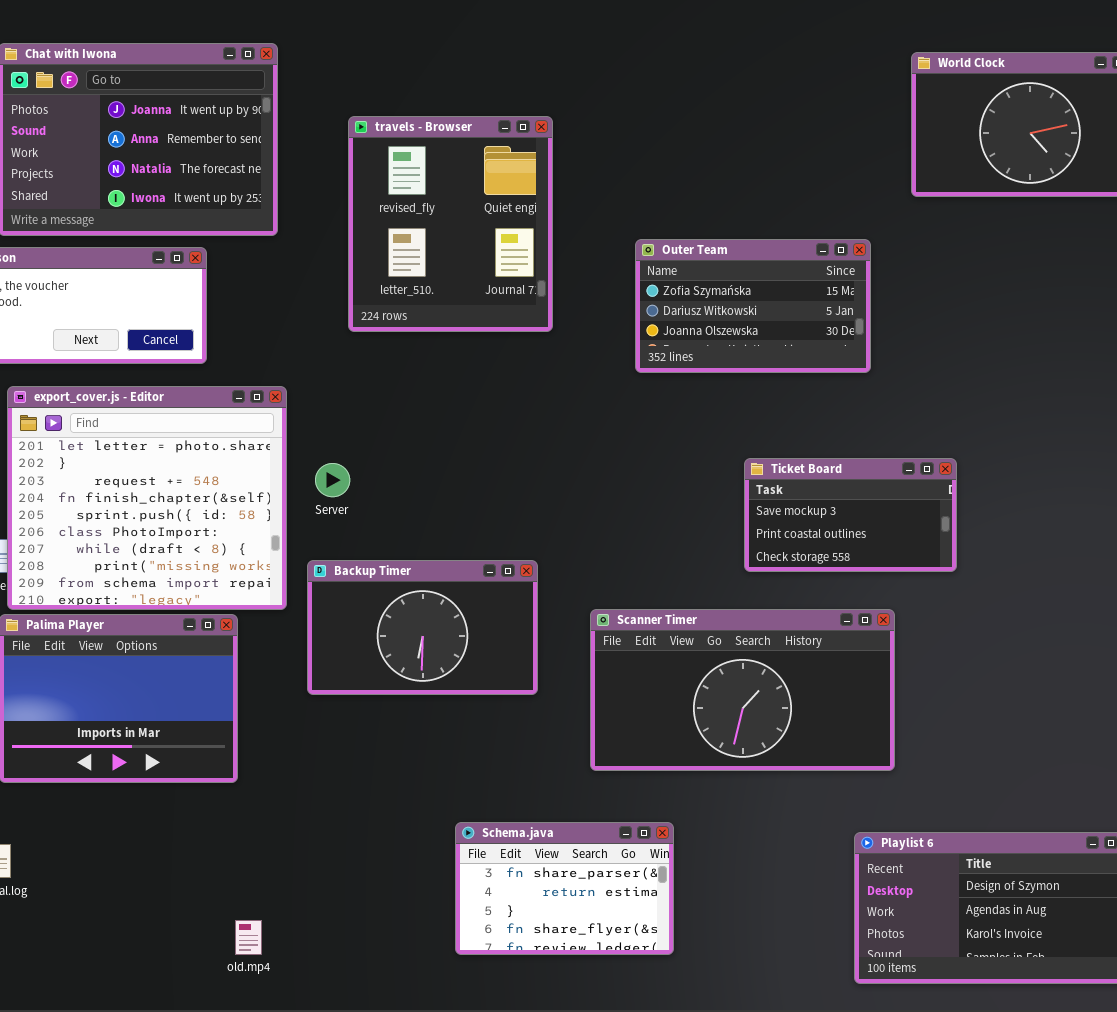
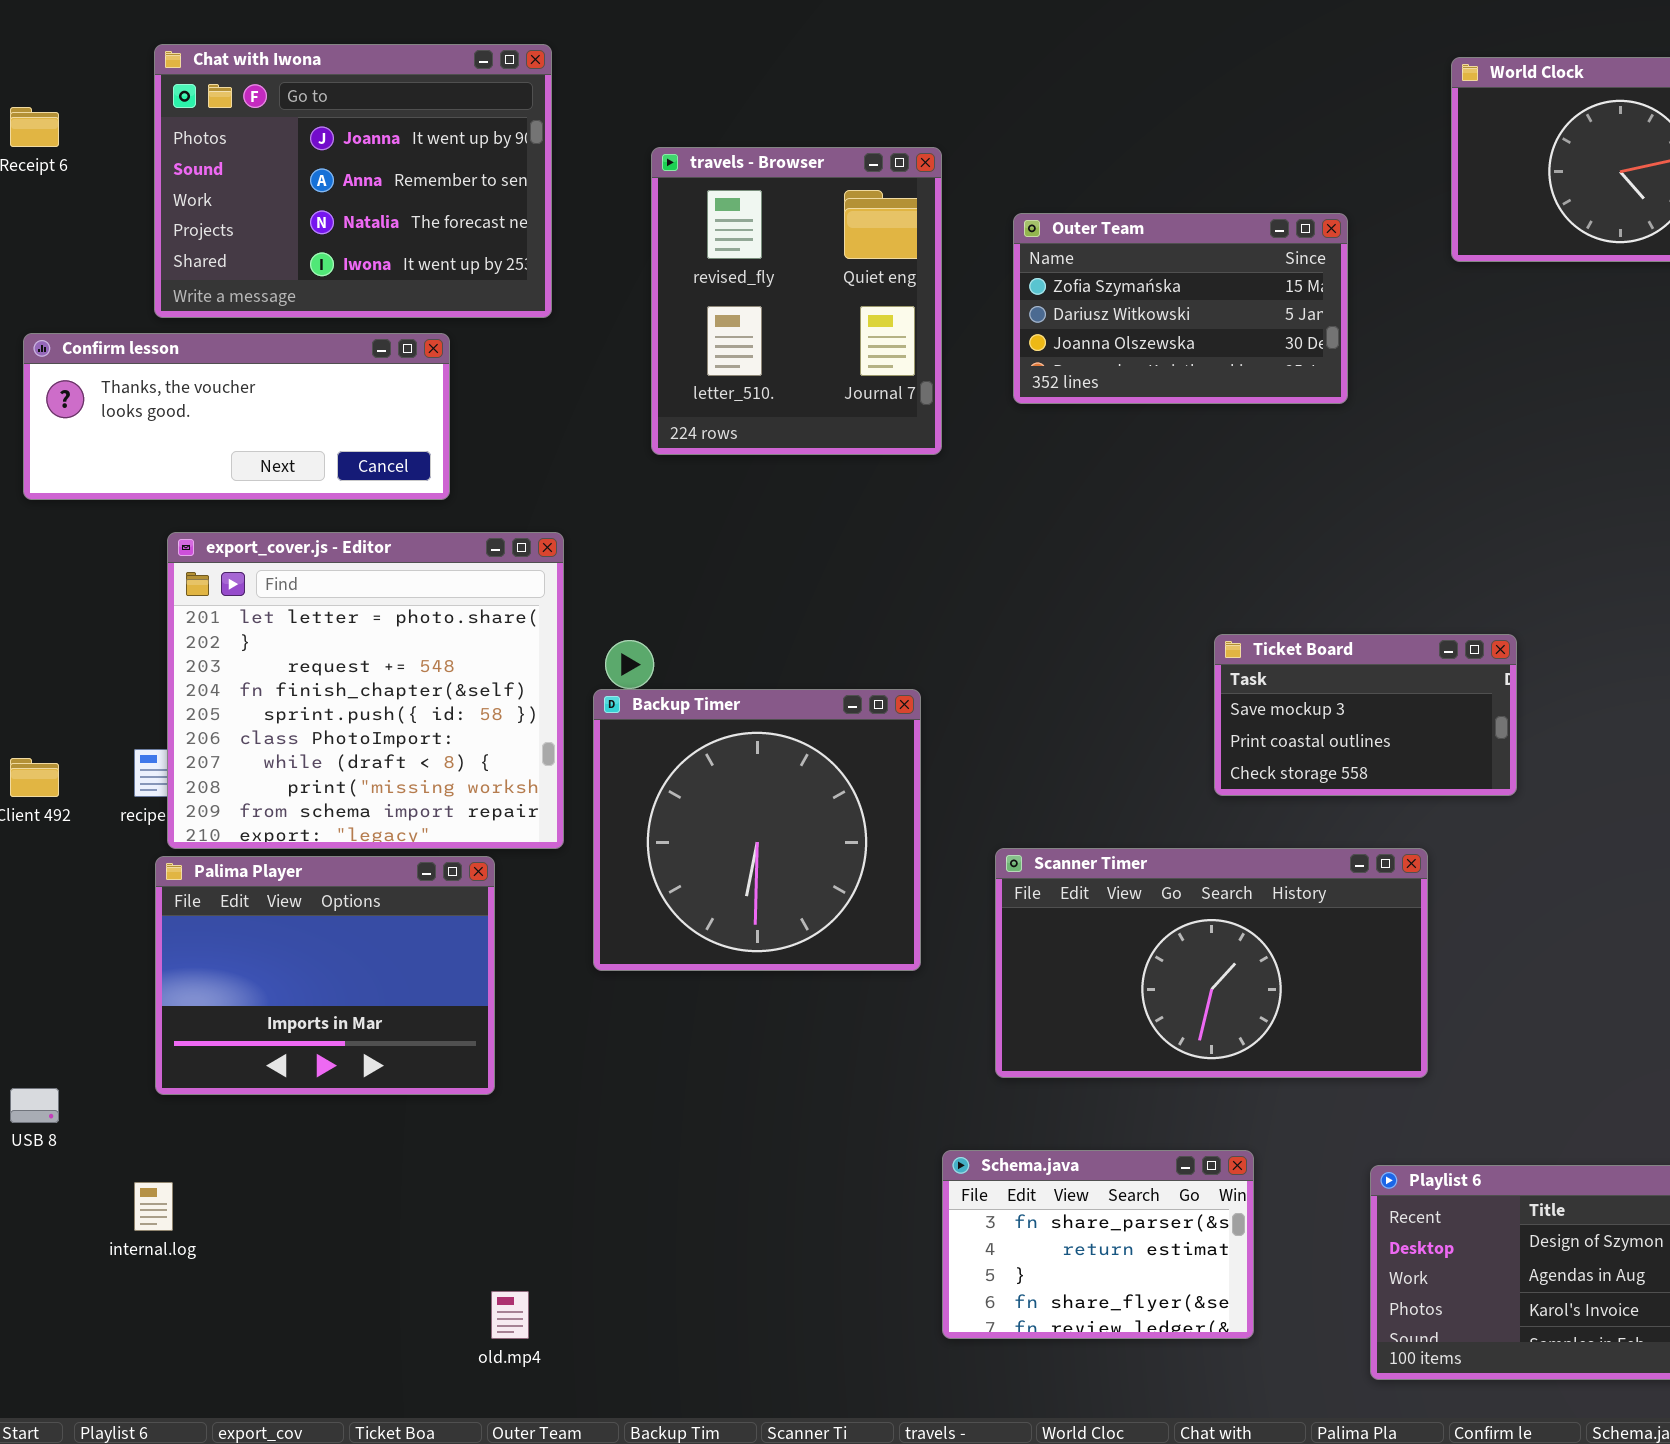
Outer Team: [635,239,871,373] -> [1013,213,1348,404], moved
Backup Timer: [307,560,538,695] -> [593,689,921,971], resized
Schema.java: [455,822,674,955] -> [942,1150,1254,1339], moved

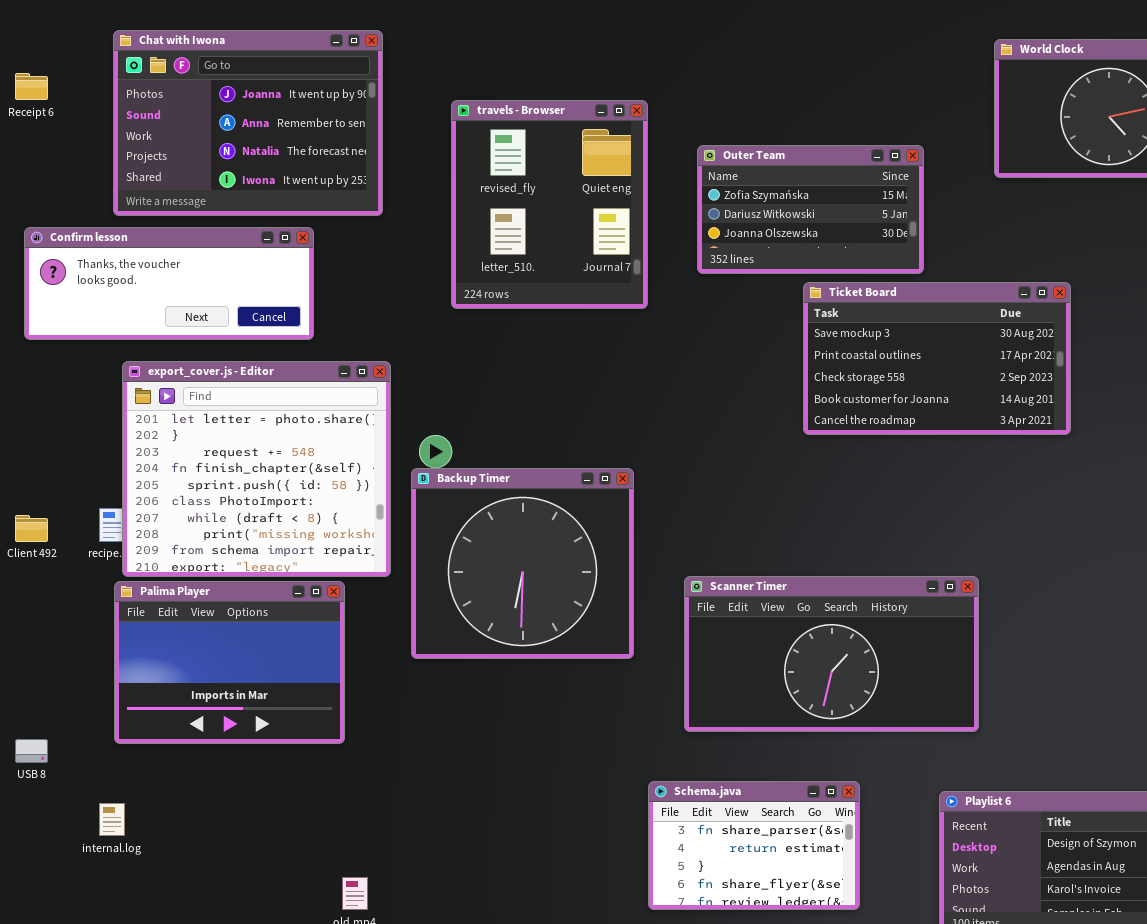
Ticket Board: [1214,634,1517,796] -> [803,282,1071,435], moved, resized

